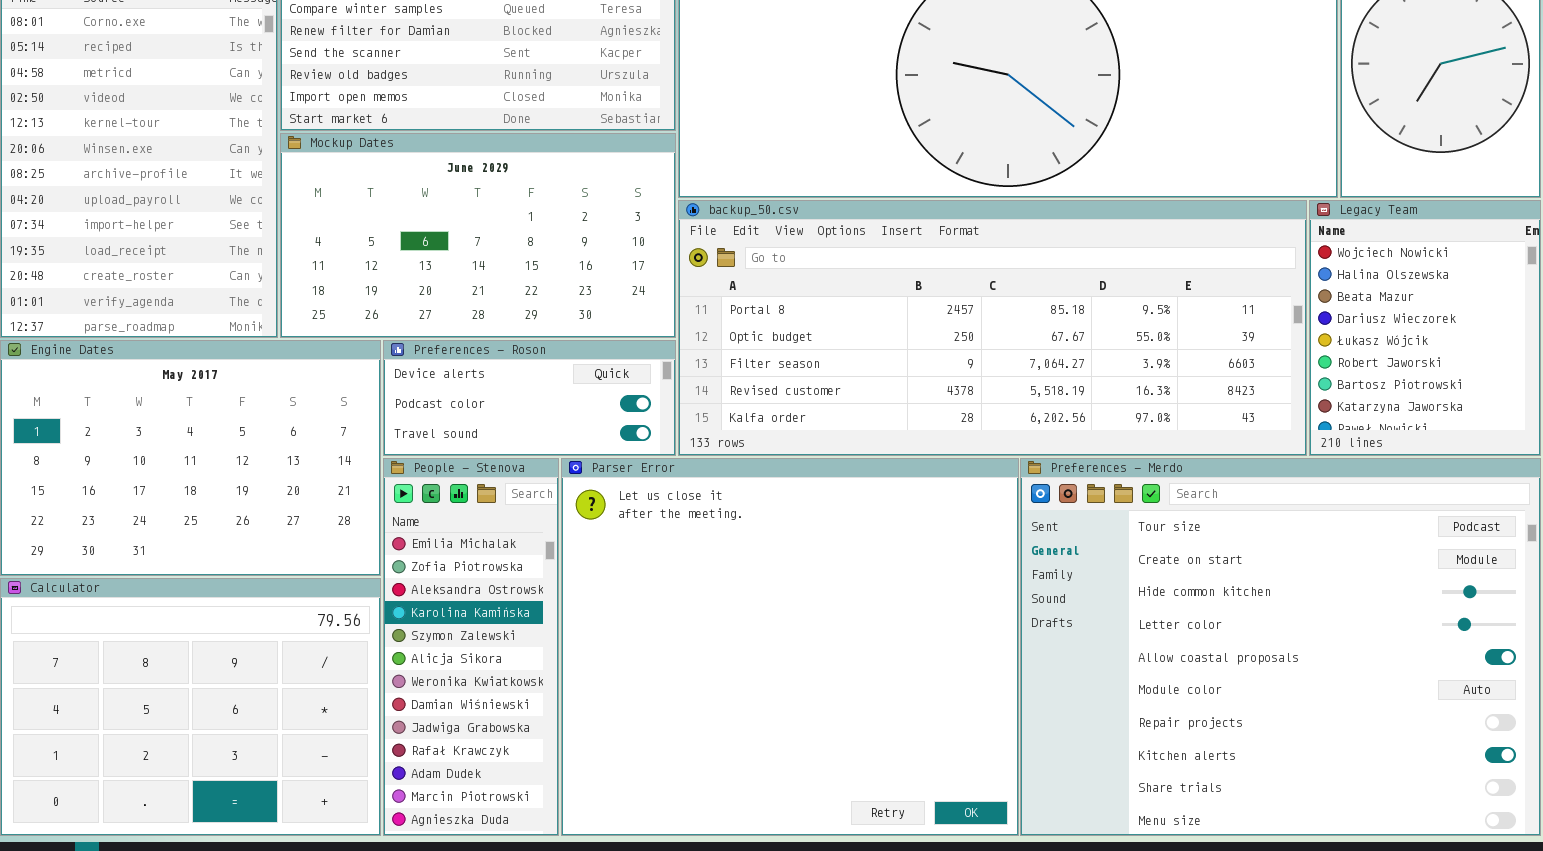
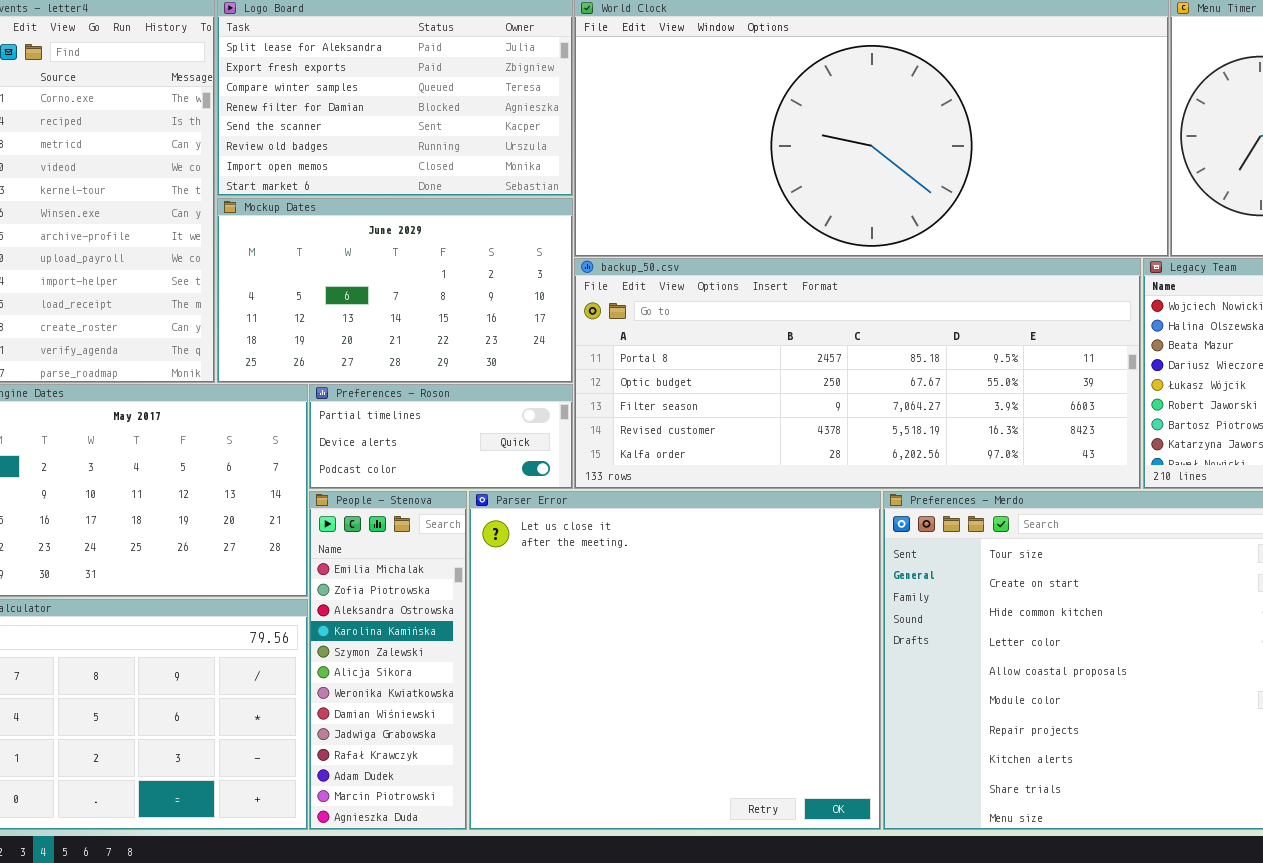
Preferences - Roson: [383,340,676,456] -> [309,384,573,489], scrolled up 1 row

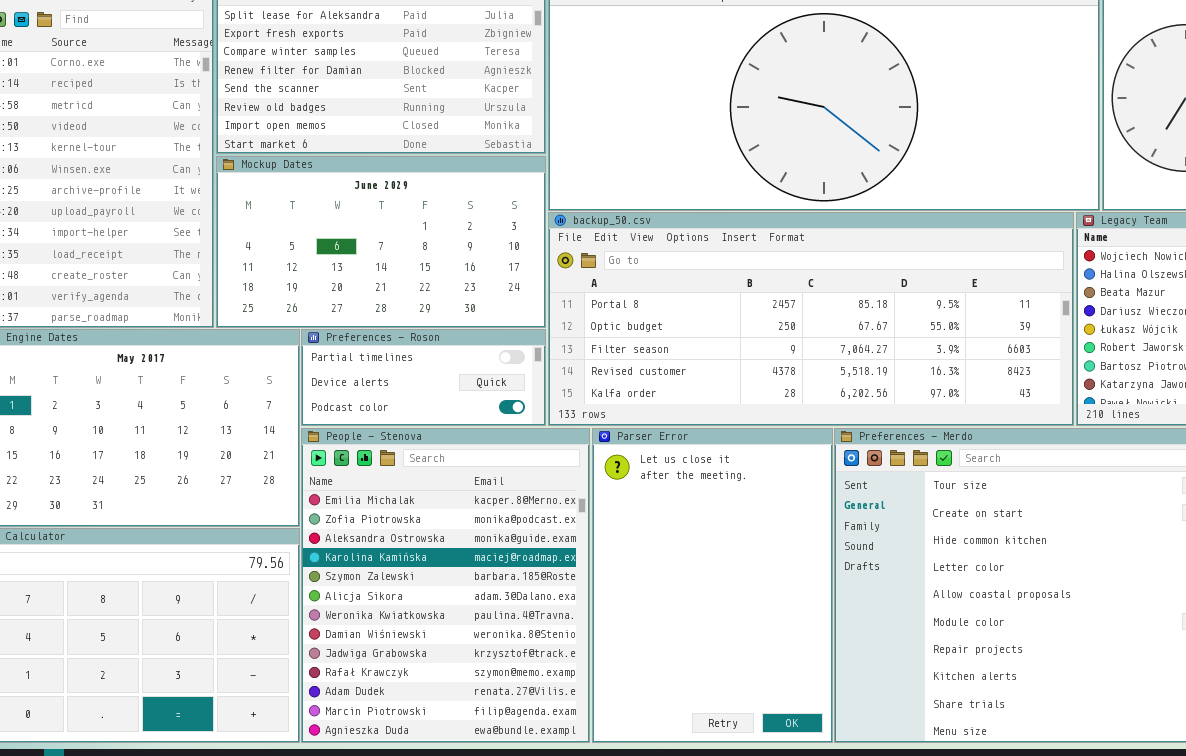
People - Stenova: [309,491,467,830] -> [301,428,590,743], resized
Parser Error: [469,491,881,830] -> [592,428,833,743], resized

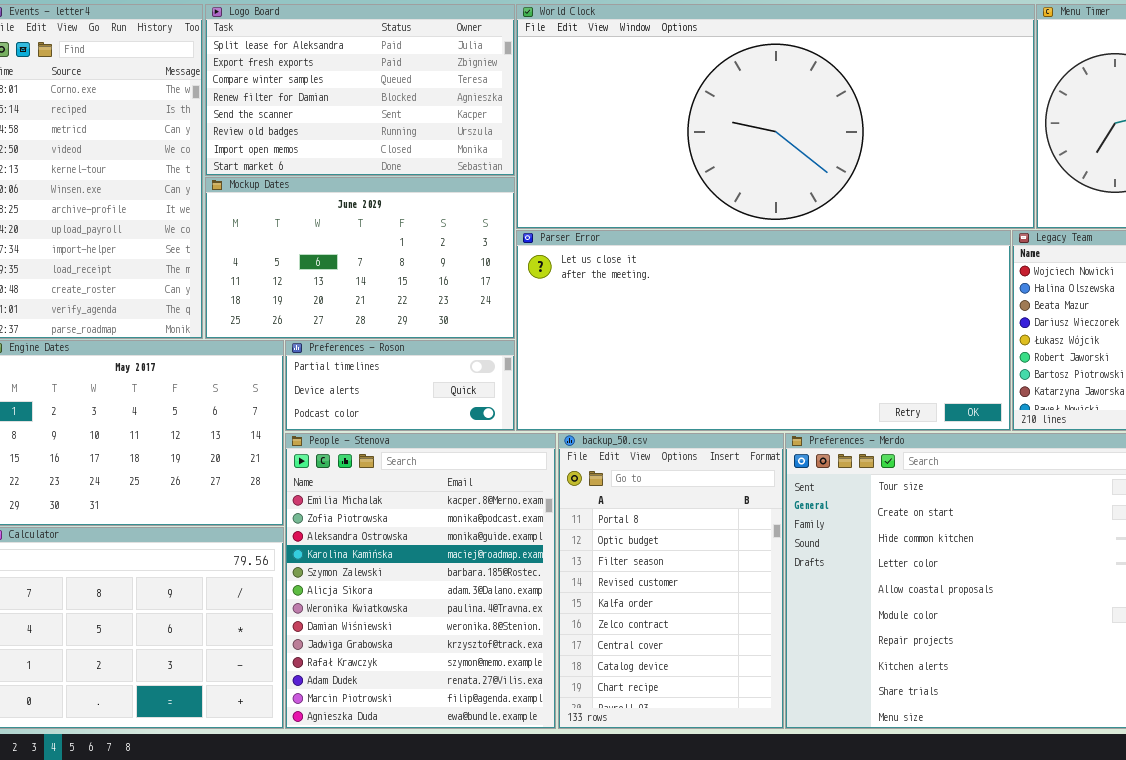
backup_50.csv: [548,212,1074,426] -> [558,433,784,729], moved, resized
Parser Error: [592,428,833,743] -> [516,230,1011,431], moved, resized

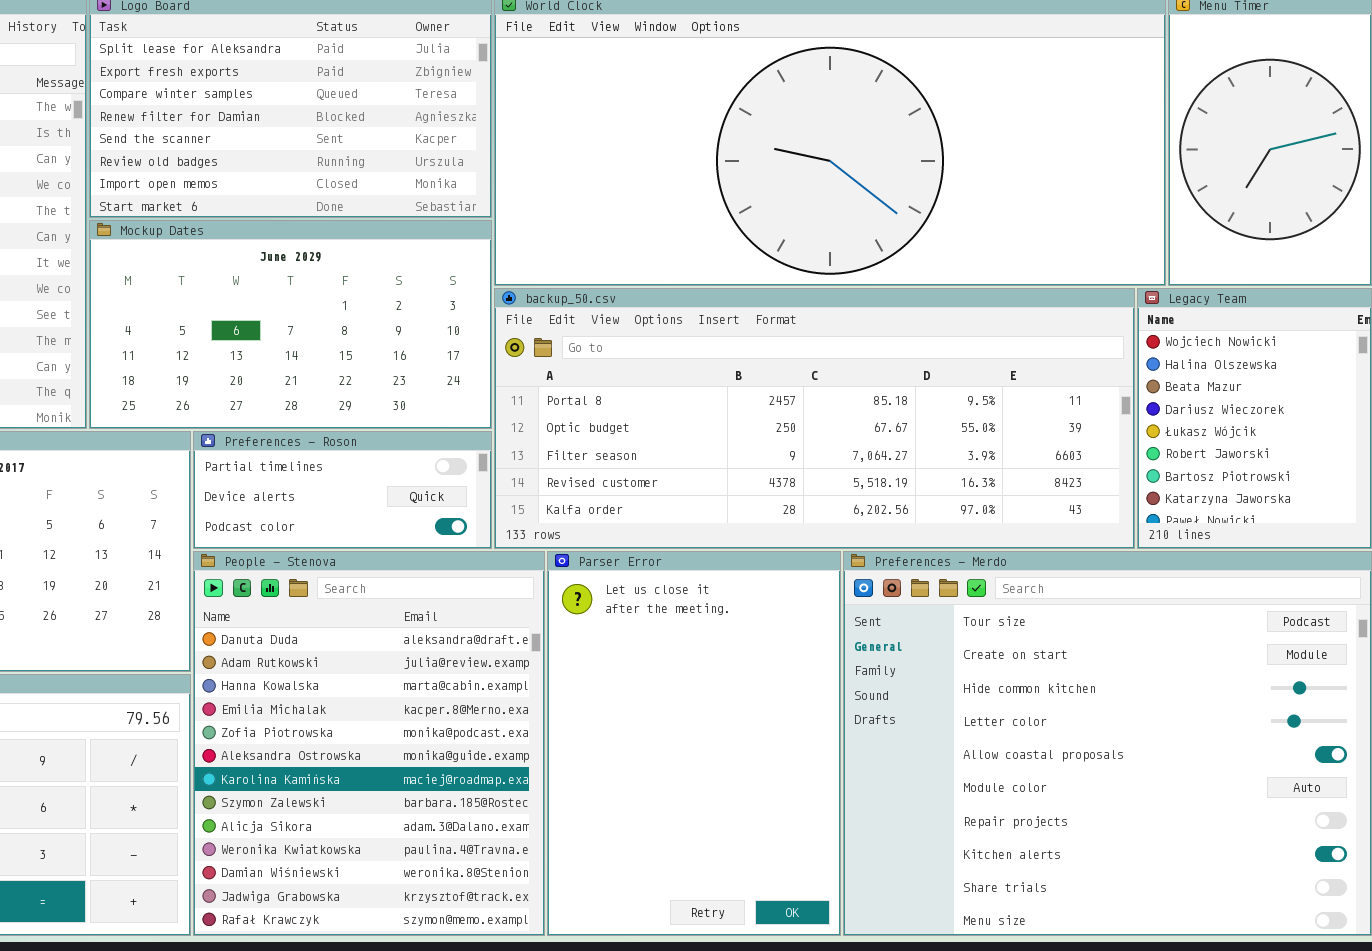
Parser Error: [516,230,1011,431] -> [547,551,841,936], moved, resized
People - Stenova: [285,433,556,729] -> [193,551,545,936], scrolled up 3 rows
backup_50.csv: [558,433,784,729] -> [494,288,1135,549], moved, resized

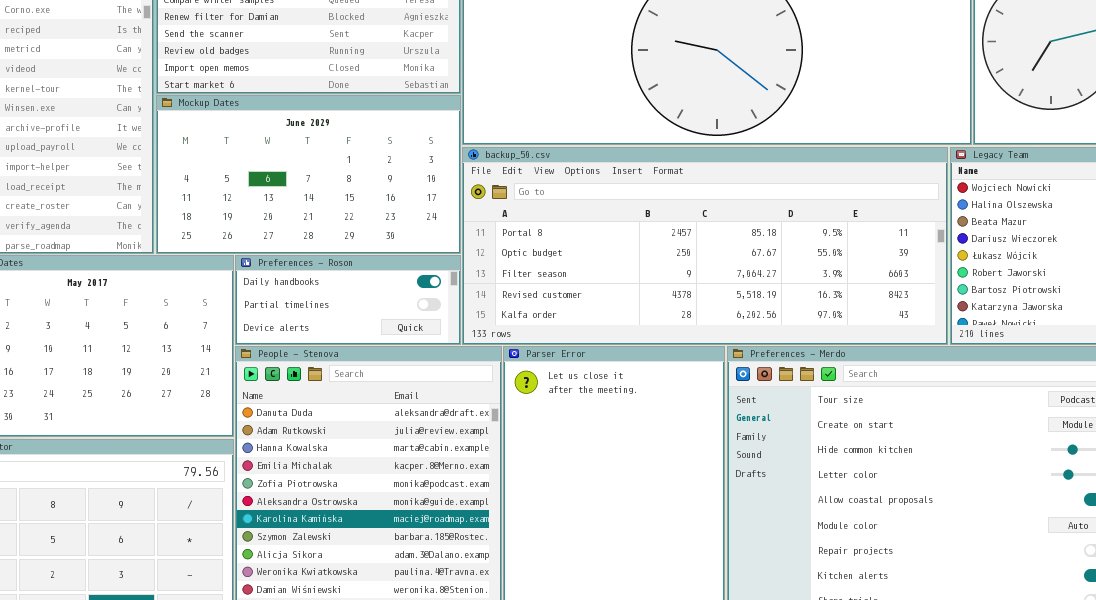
Preferences - Roson: [193,431,492,549] -> [235,255,461,345], scrolled up 1 row

